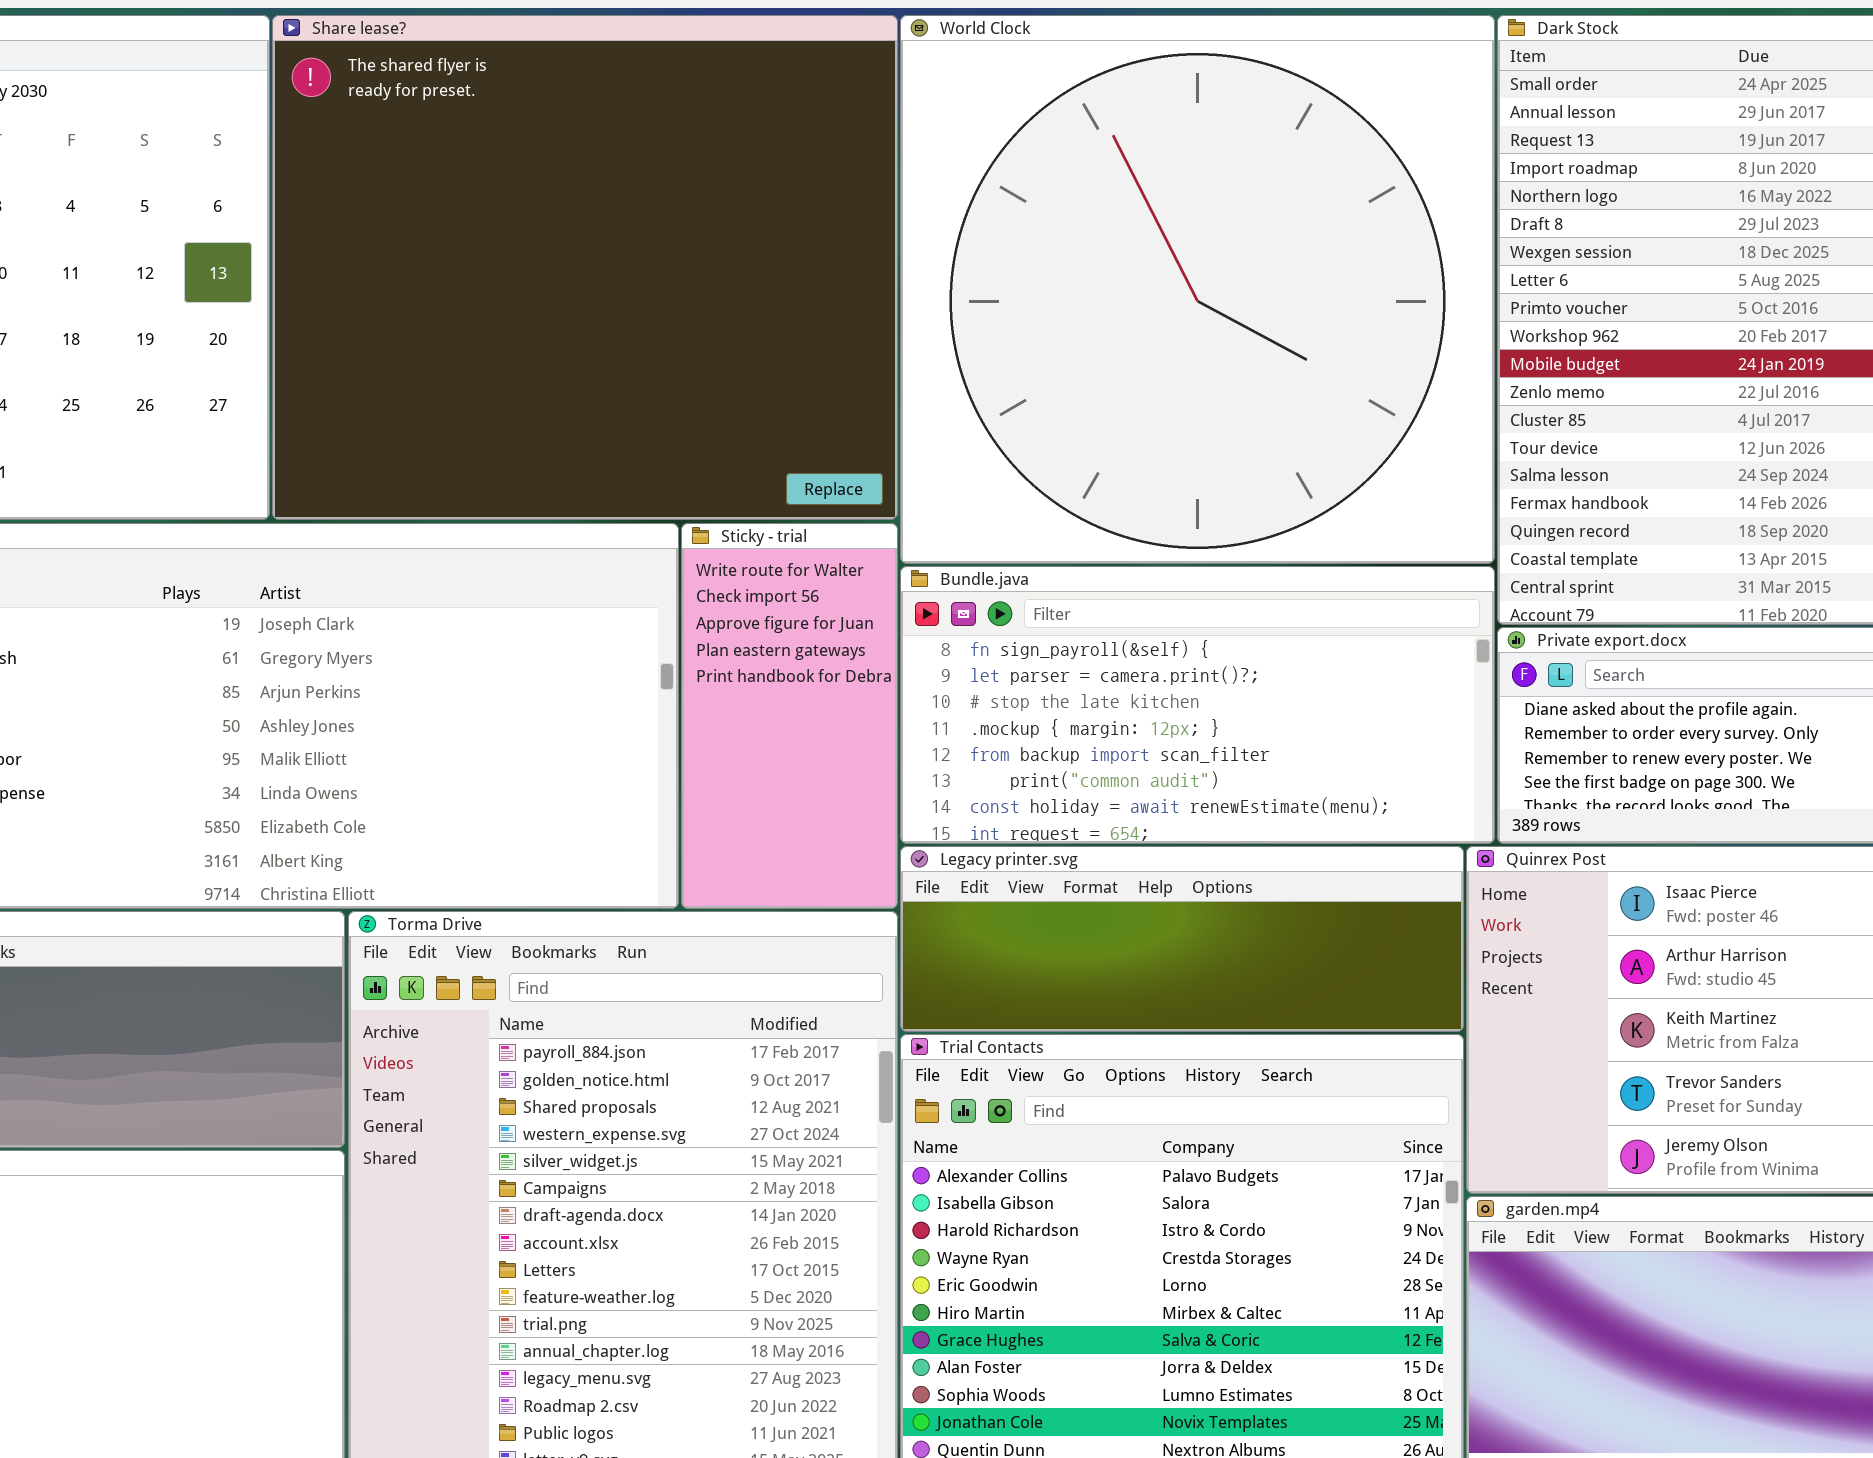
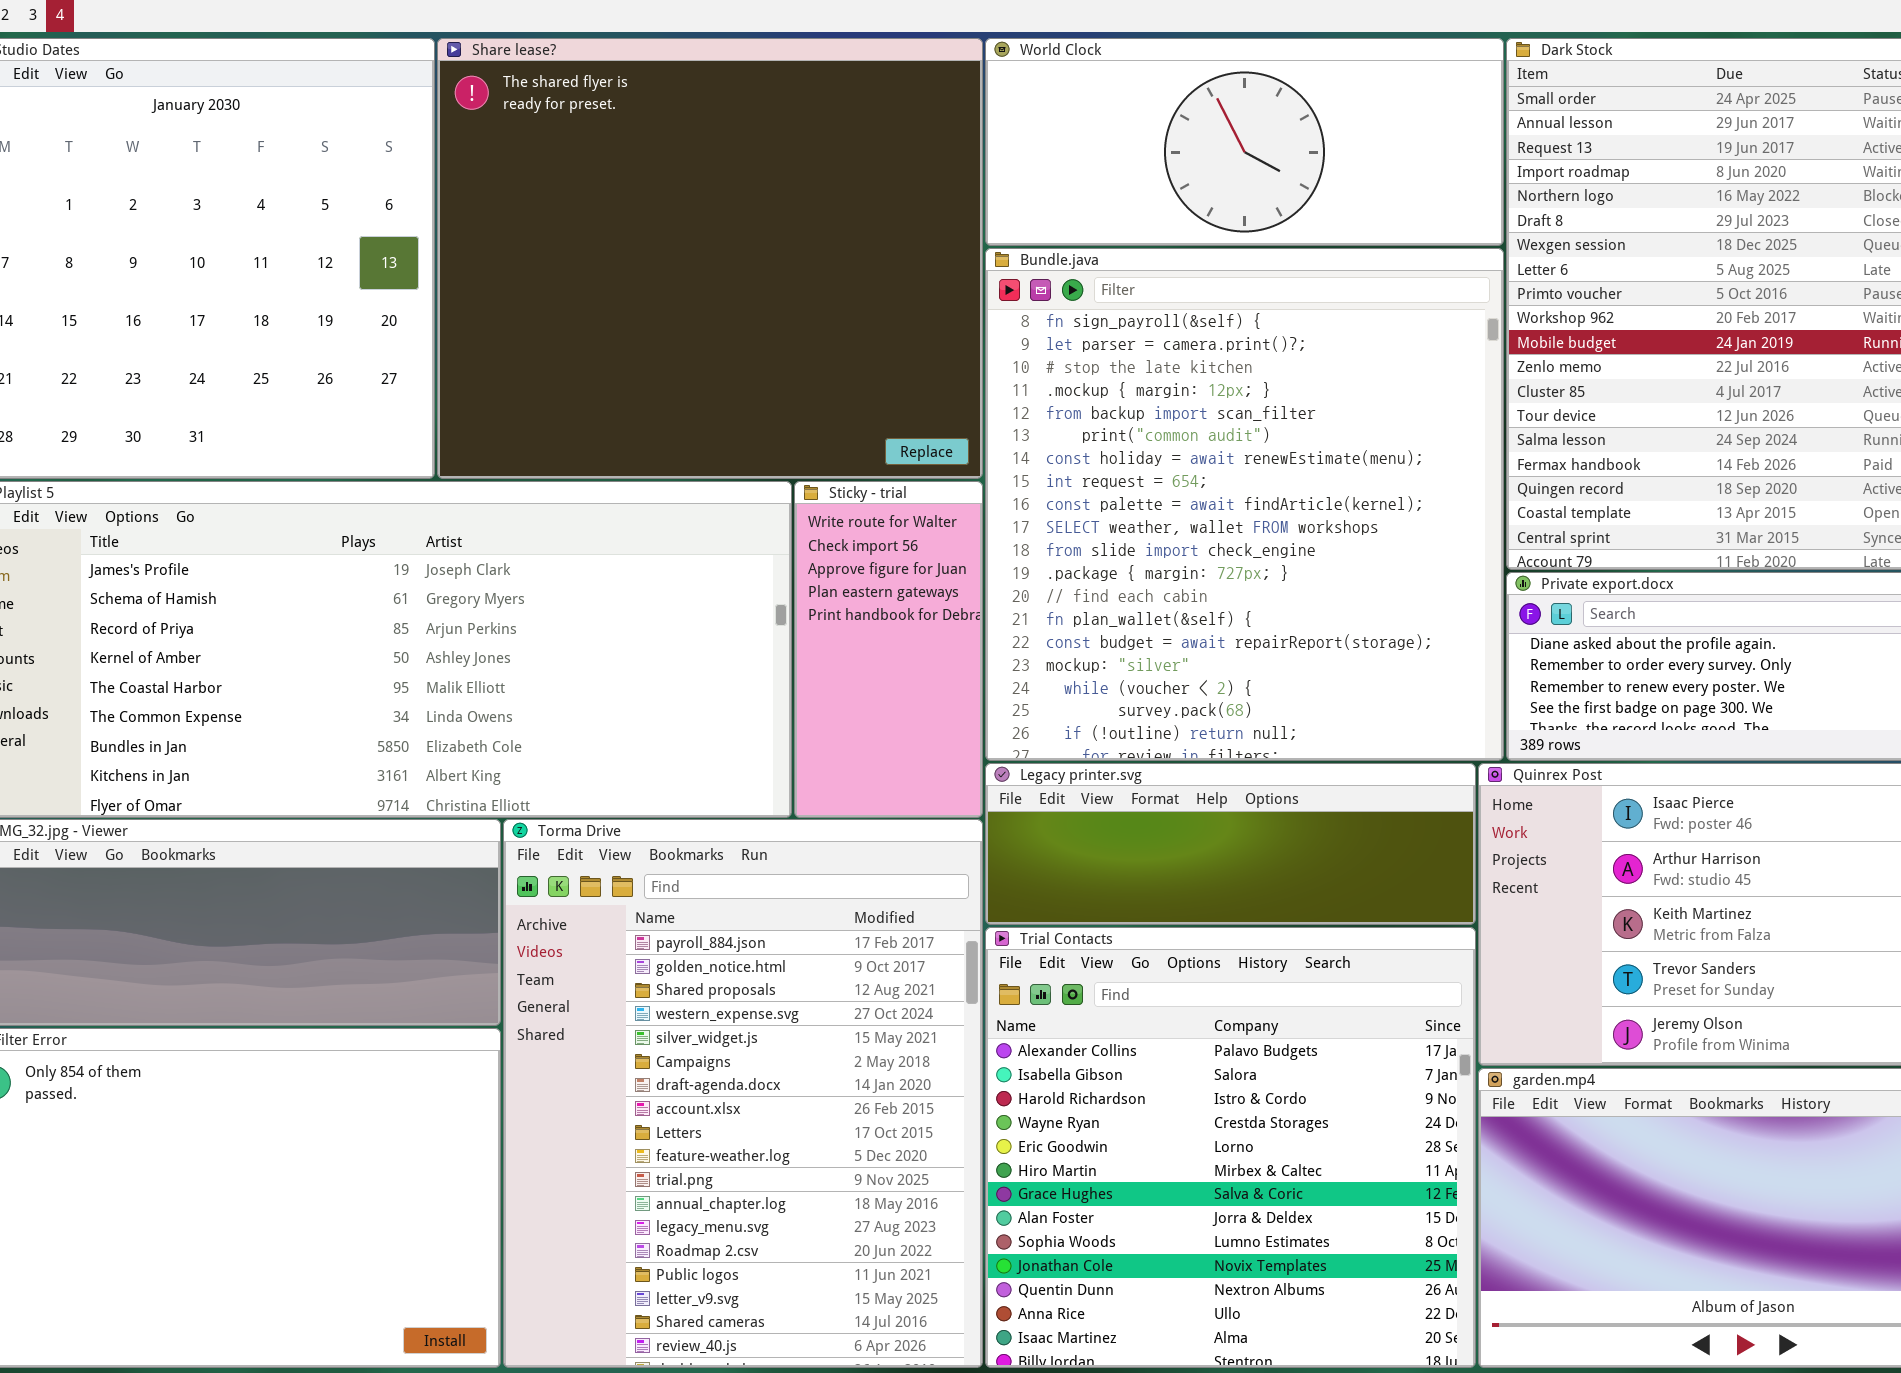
World Clock: [900,15,1495,564] -> [985,38,1504,246], resized
Bundle.java: [900,566,1495,844] -> [985,248,1504,761], resized

